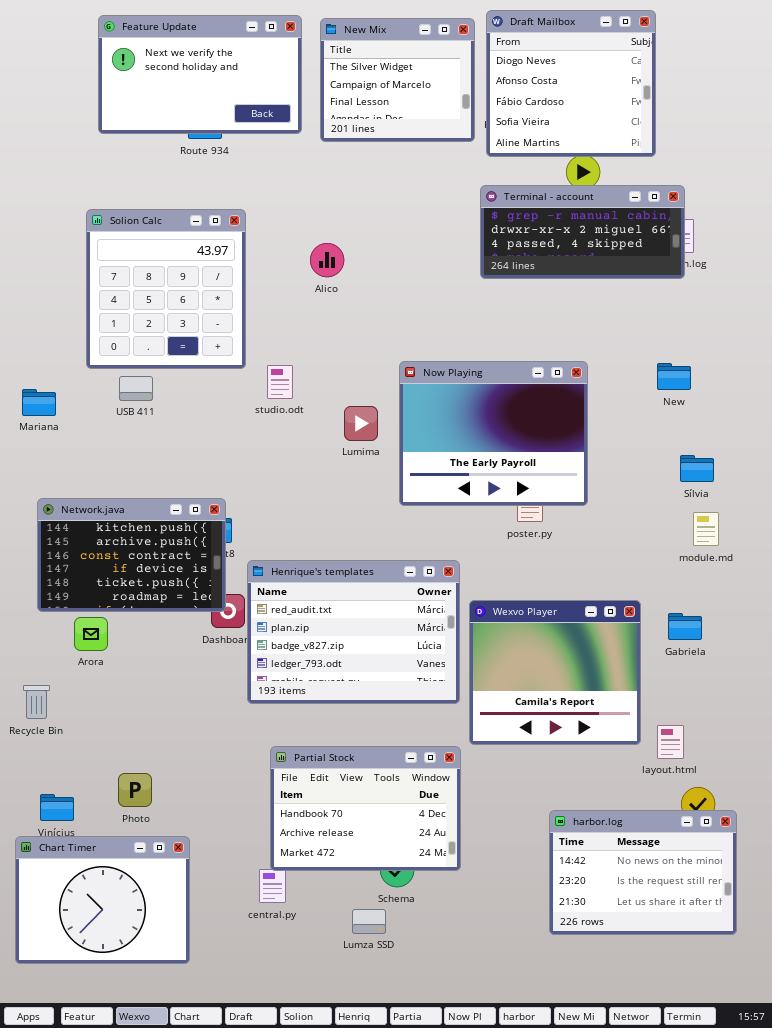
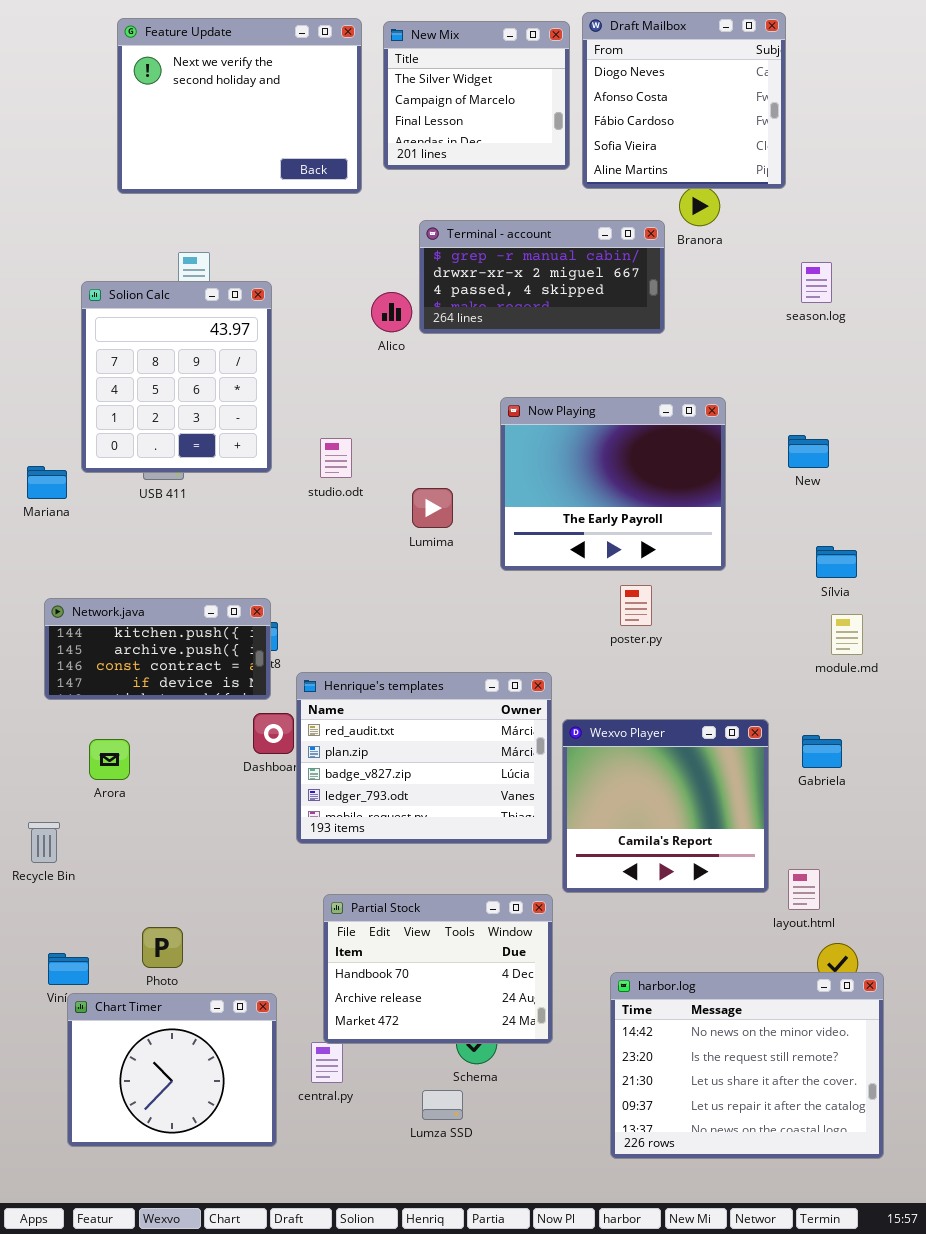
Feature Update: [98,15,302,134] -> [117,18,362,194], resized
Terminal - account: [480,185,685,279] -> [419,220,665,334], moved
Solion Calc: [86,209,246,369] -> [81,281,272,473], moved
Now Playing: [399,361,588,506] -> [500,397,726,571], moved
Network.java: [37,498,226,612] -> [44,598,271,700], resized
harbor.log: [549,810,737,935] -> [610,972,884,1159], resized
Chart Timer: [15,836,190,964] -> [67,993,277,1147], moved

